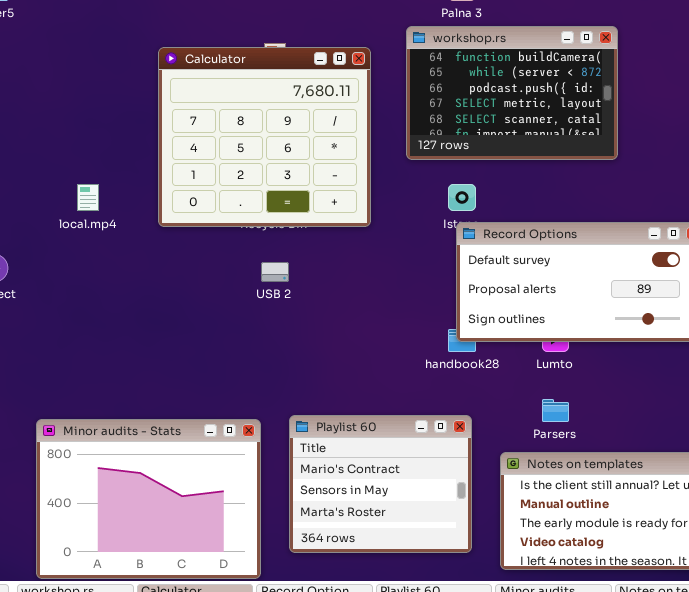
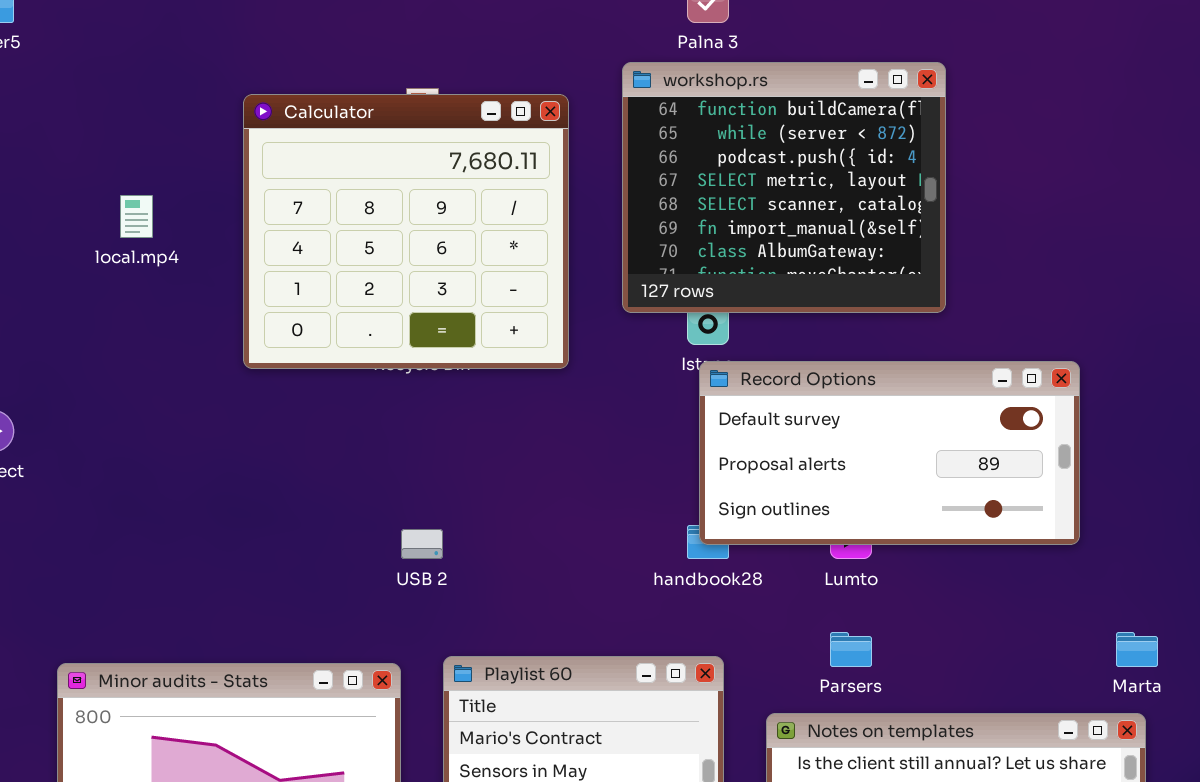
workshop.rs: [406,26,618,160] -> [622,62,946,313], resized
local.mp4: [77,184,99,211] -> [120,195,153,238], moved
USB 2: [261,262,289,282] -> [401,529,443,559], moved

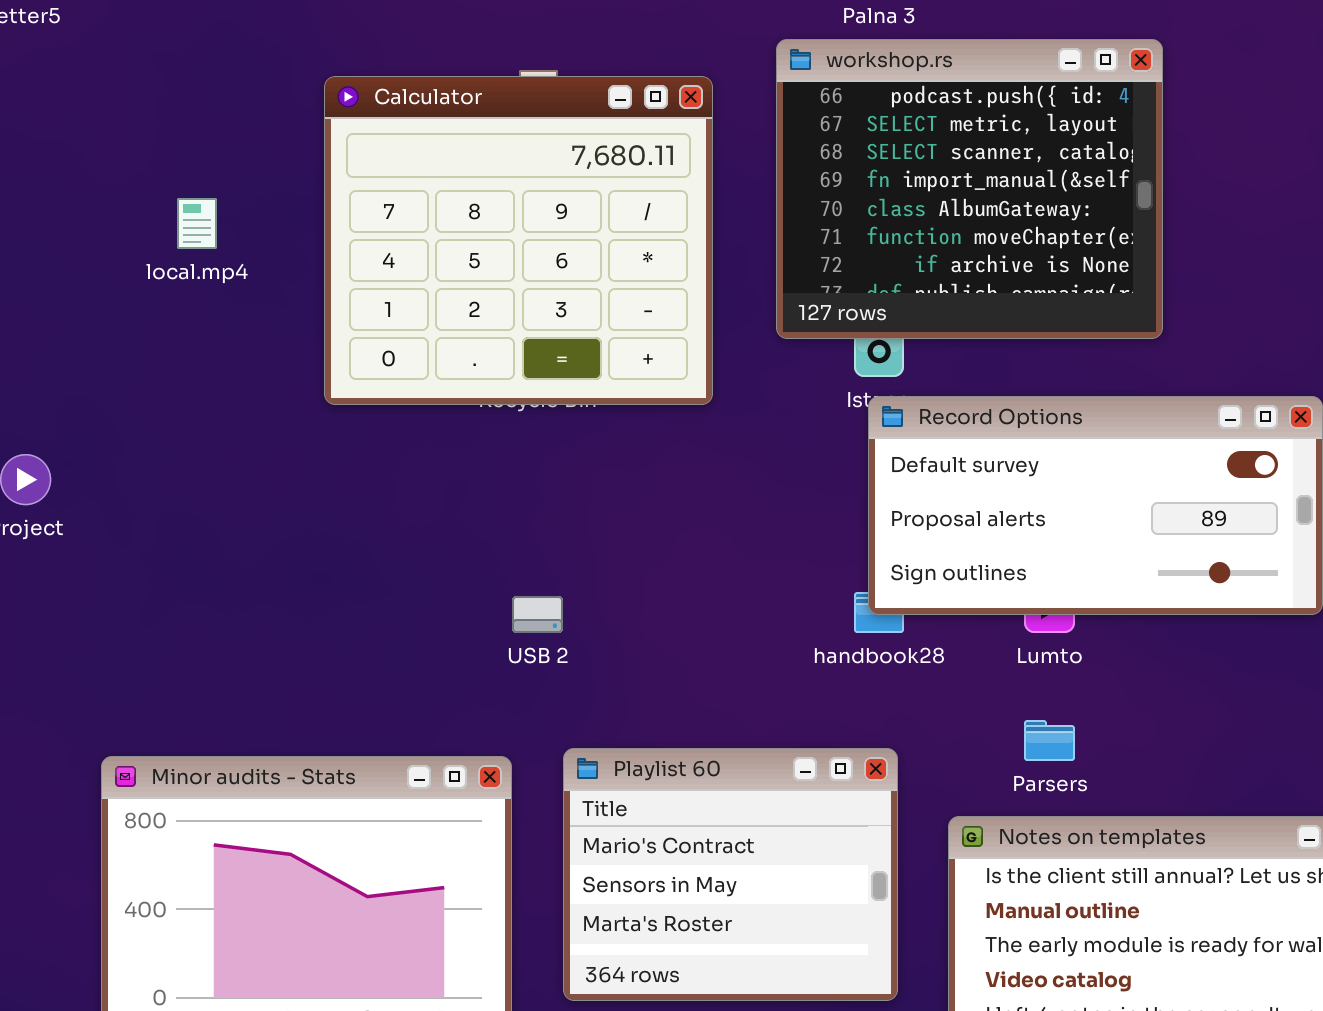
workshop.rs: [622,62,946,313] -> [776,39,1163,339], scrolled down 2 rows

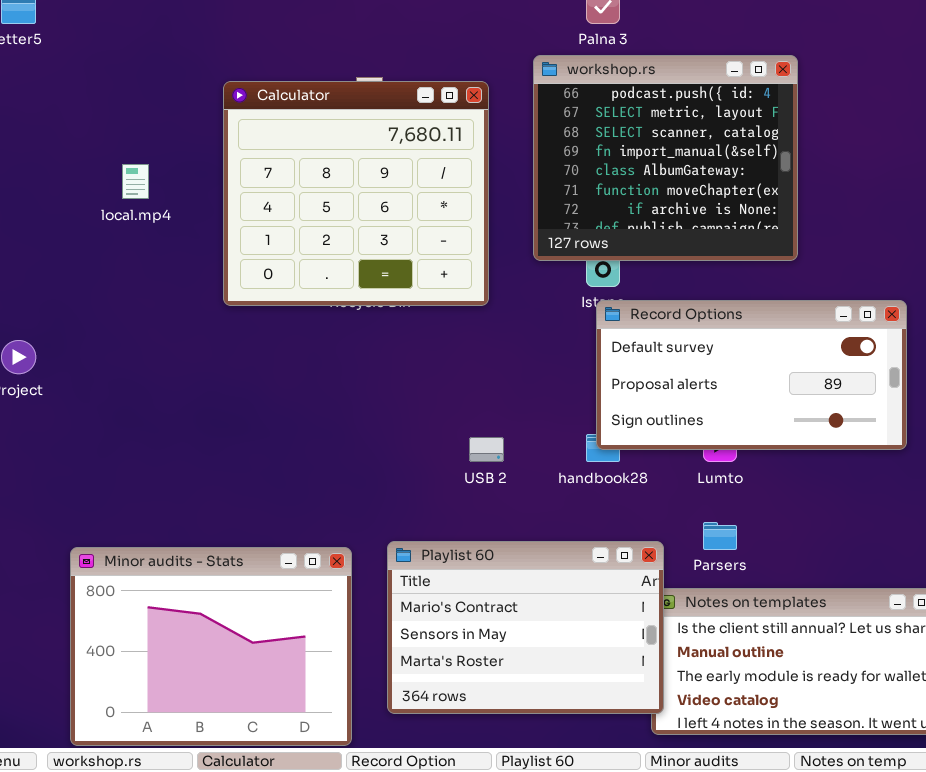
USB 2: [512,596,563,633] -> [469,437,504,462], moved
Playlist 60: [563,748,898,1001] -> [387,541,664,714], resized

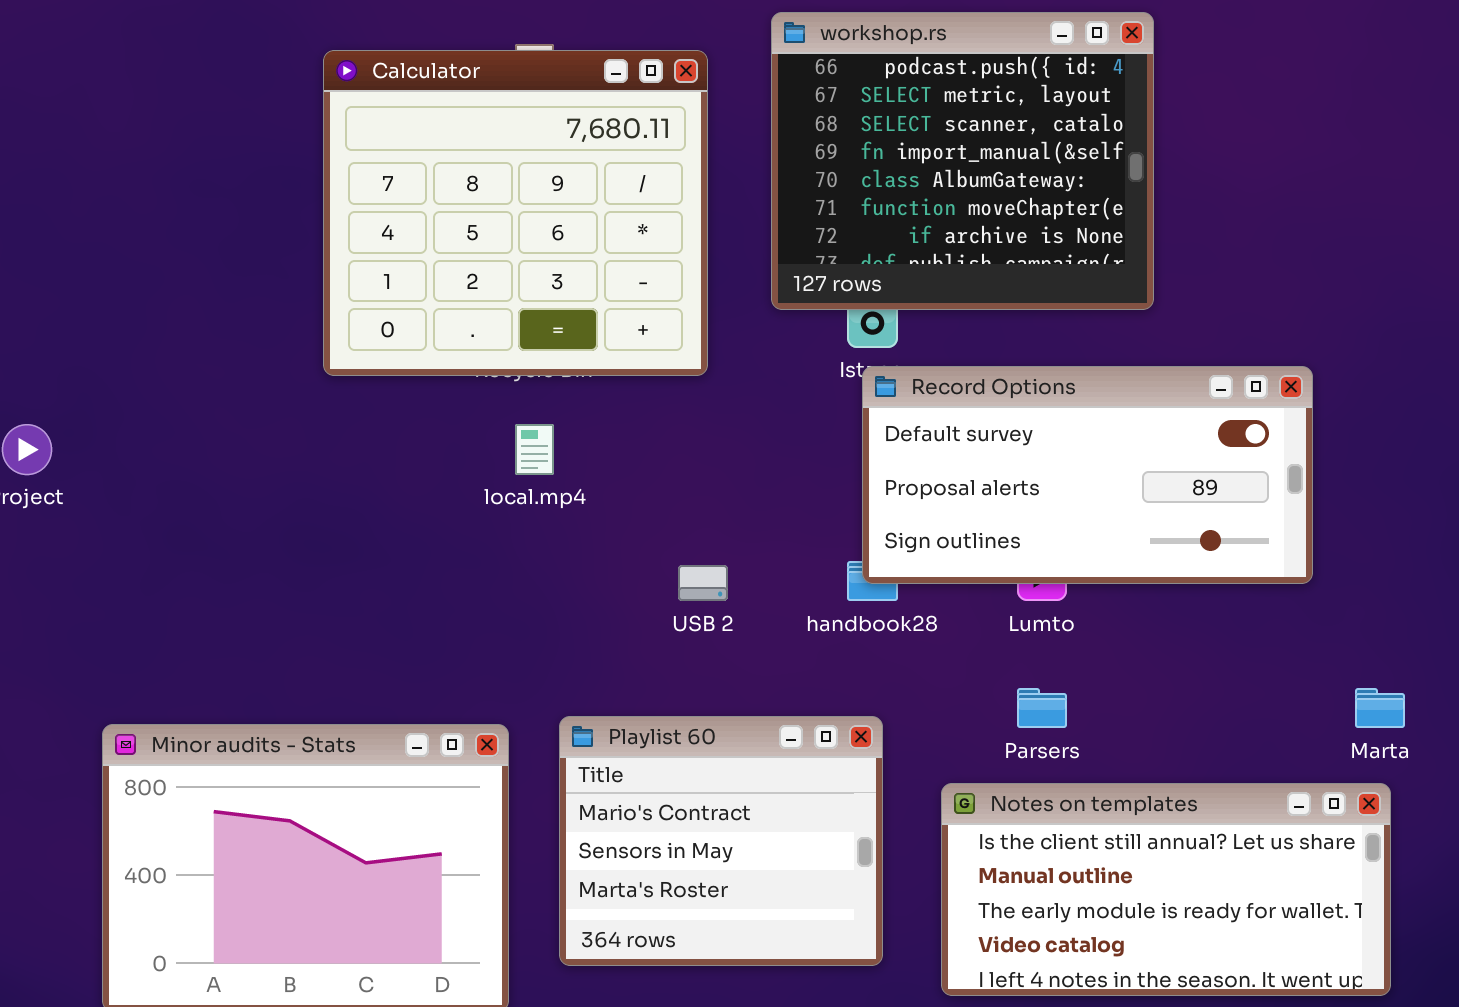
local.mp4: [122,164,149,199] -> [515,424,554,475], moved
Playlist 60: [387,541,664,714] -> [559,716,883,966], resized

